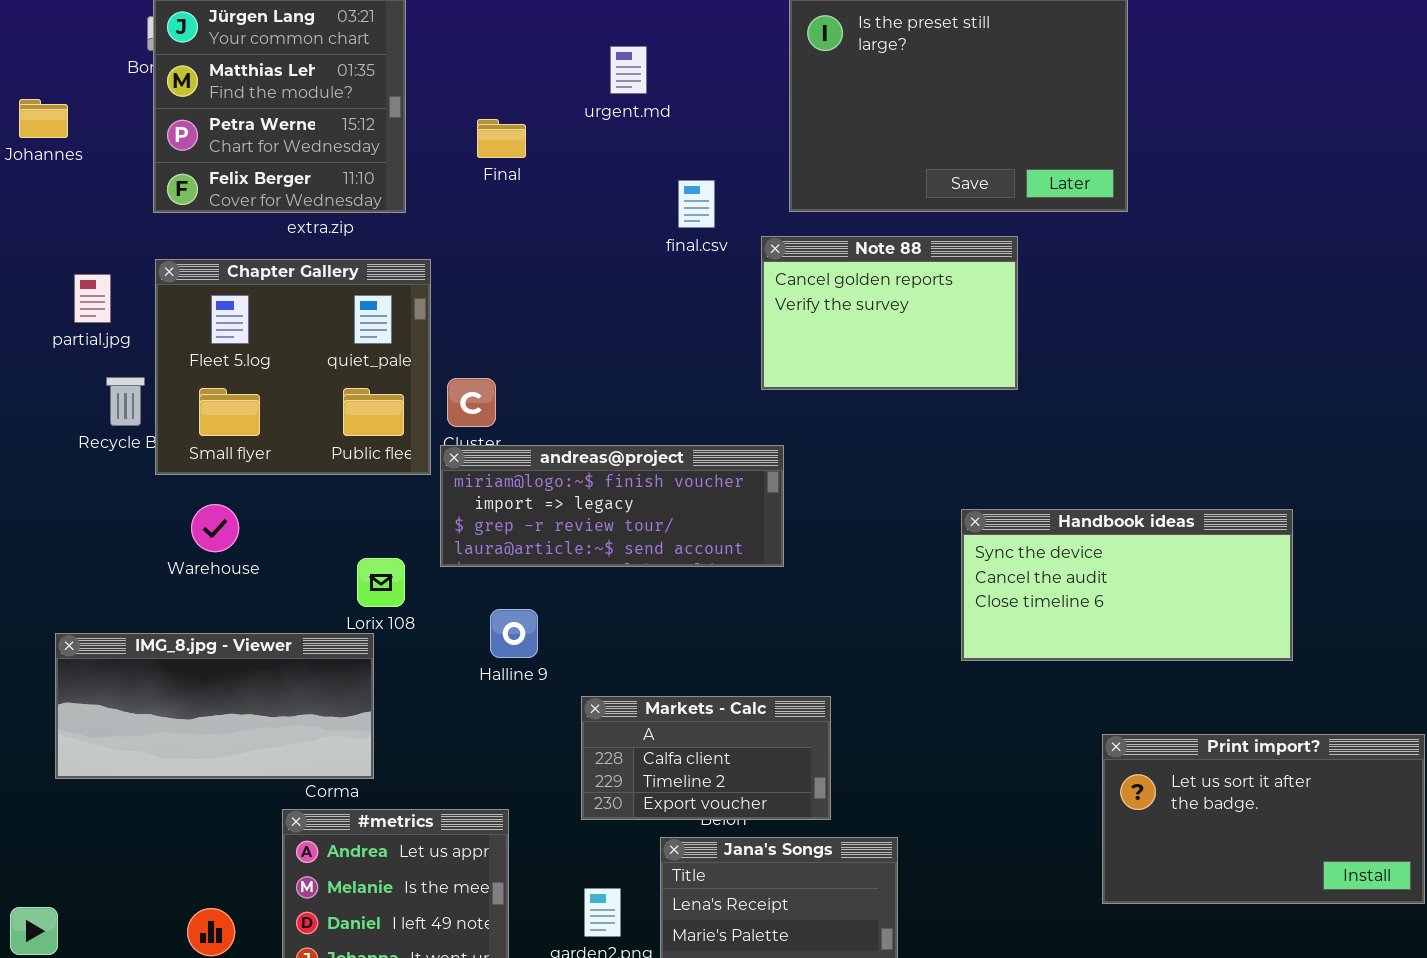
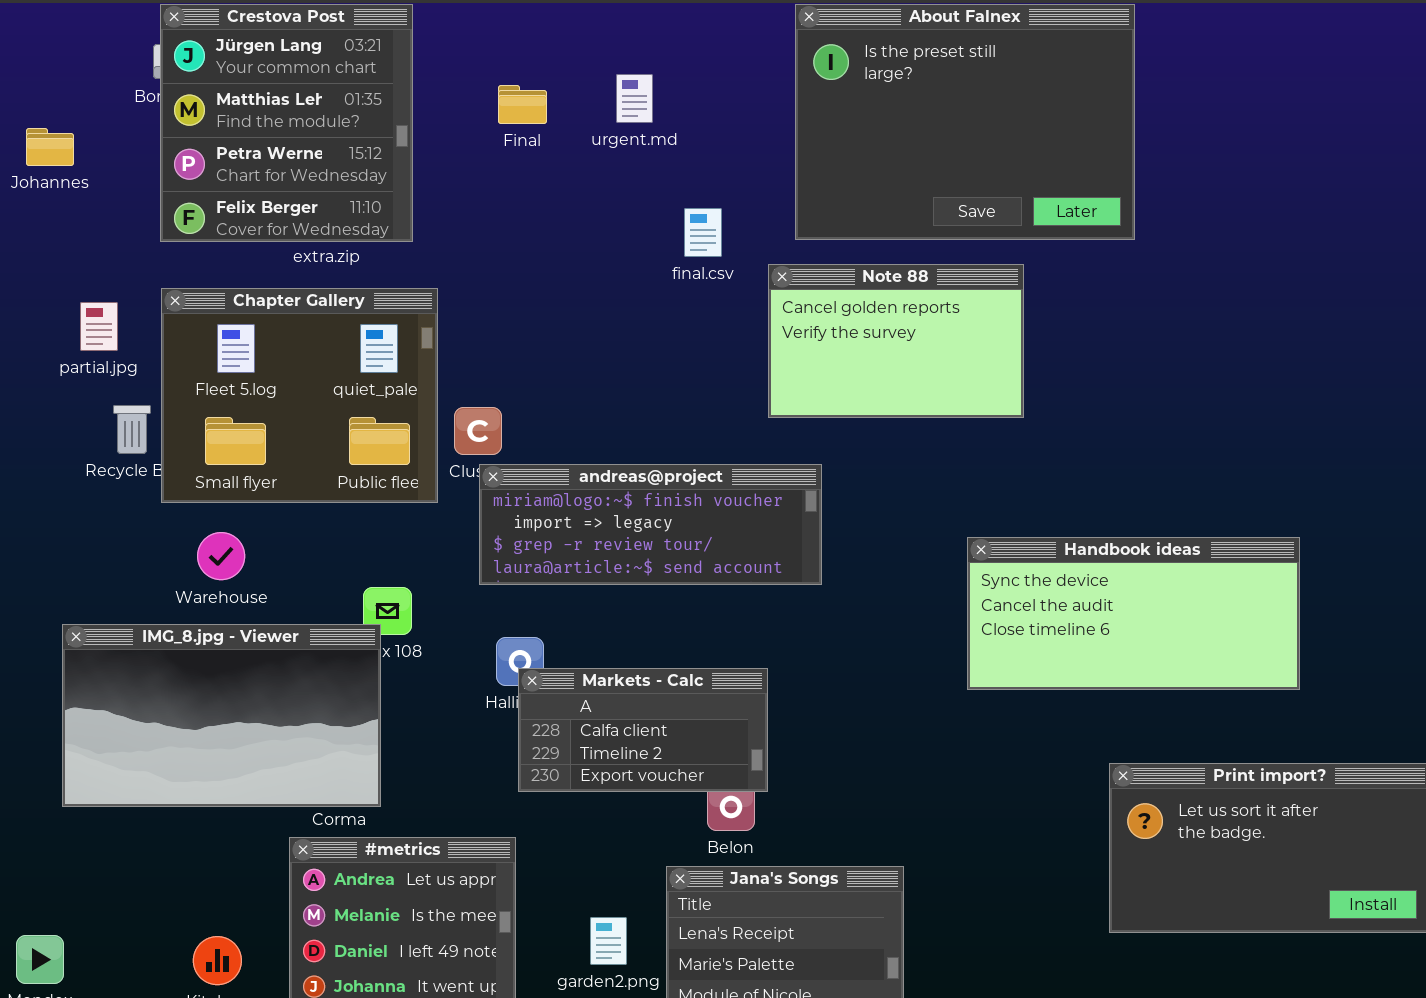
Final: [477,119,526,158] -> [498,85,547,124], moved
andreas@project: [440,445,784,567] -> [479,464,822,585], moved
IMG_8.jpg - Viewer: [55,633,374,779] -> [62,624,381,807], resized
Markets - Calc: [581,696,831,820] -> [518,668,768,792], moved

